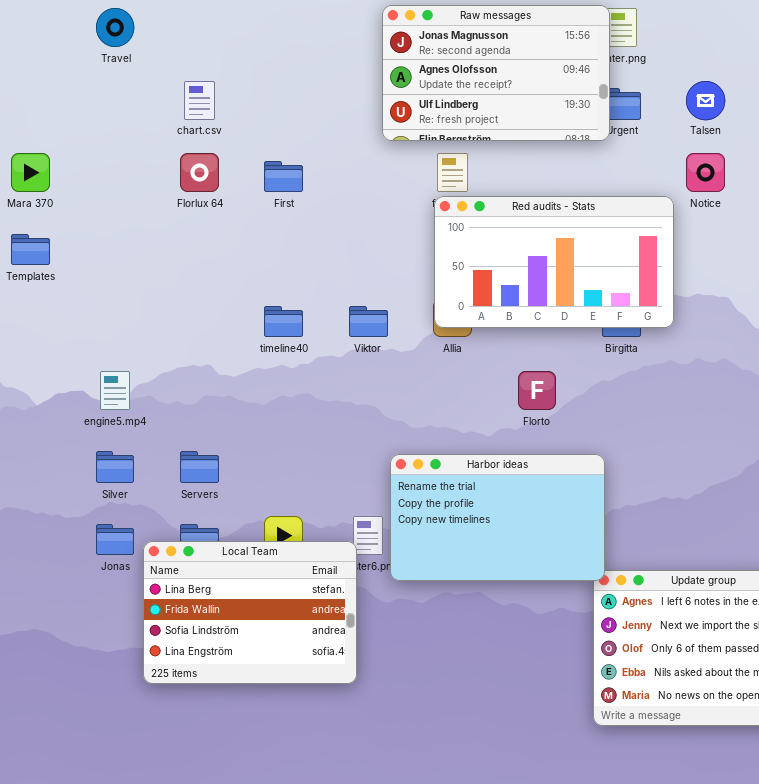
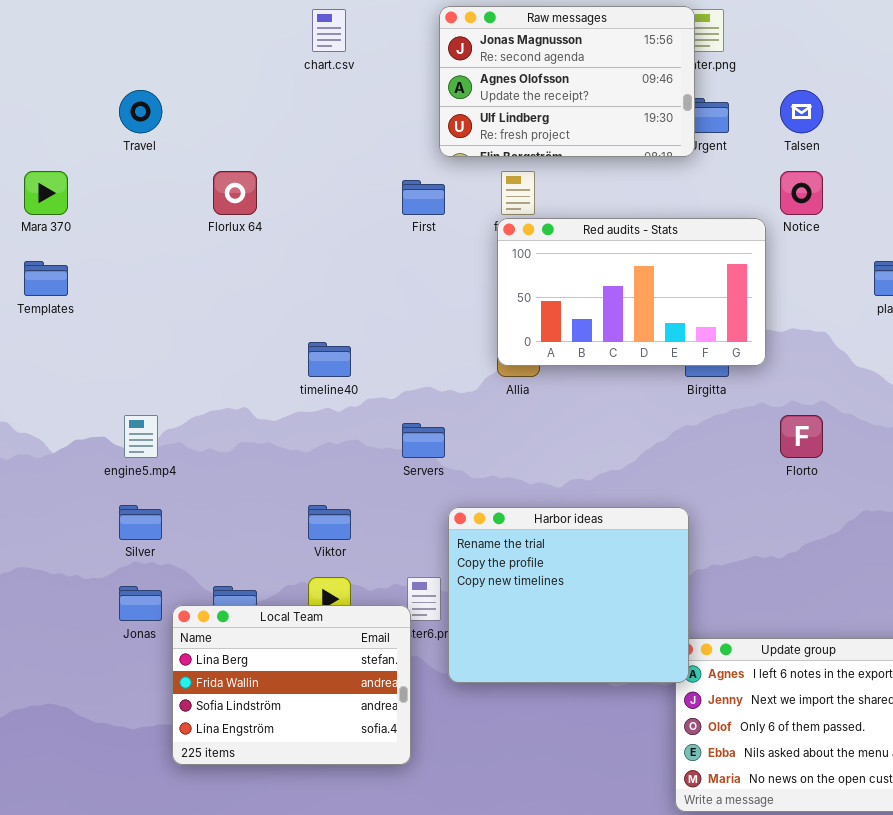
Travel: [96,8,134,47] -> [119,90,162,133], moved
chart.csv: [184,81,215,120] -> [312,9,346,52], moved
First: [264,161,303,192] -> [402,180,445,215], moved
Viktor: [349,306,388,337] -> [308,505,351,540], moved
Florto: [518,371,556,410] -> [780,415,823,458], moved
Servers: [180,451,219,483] -> [402,423,445,458], moved
Harbor ideas: [390,454,605,581] -> [448,507,689,683], resized

